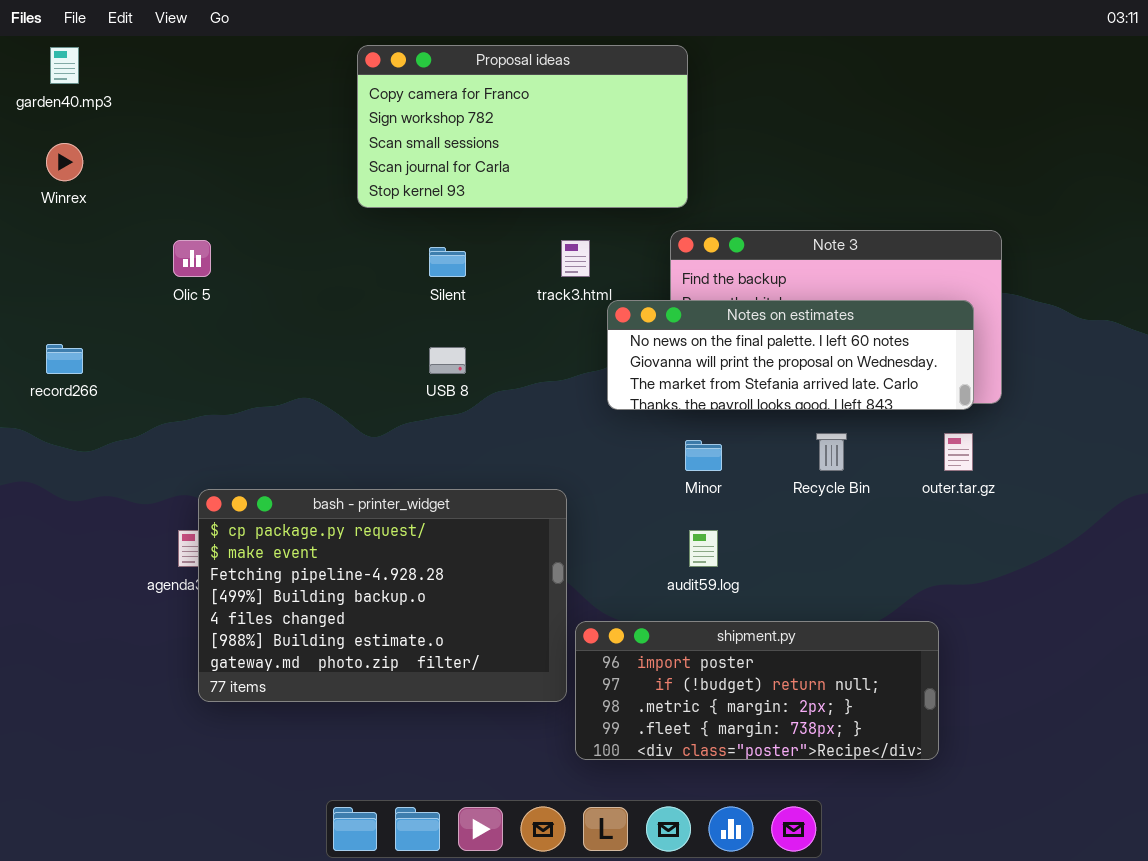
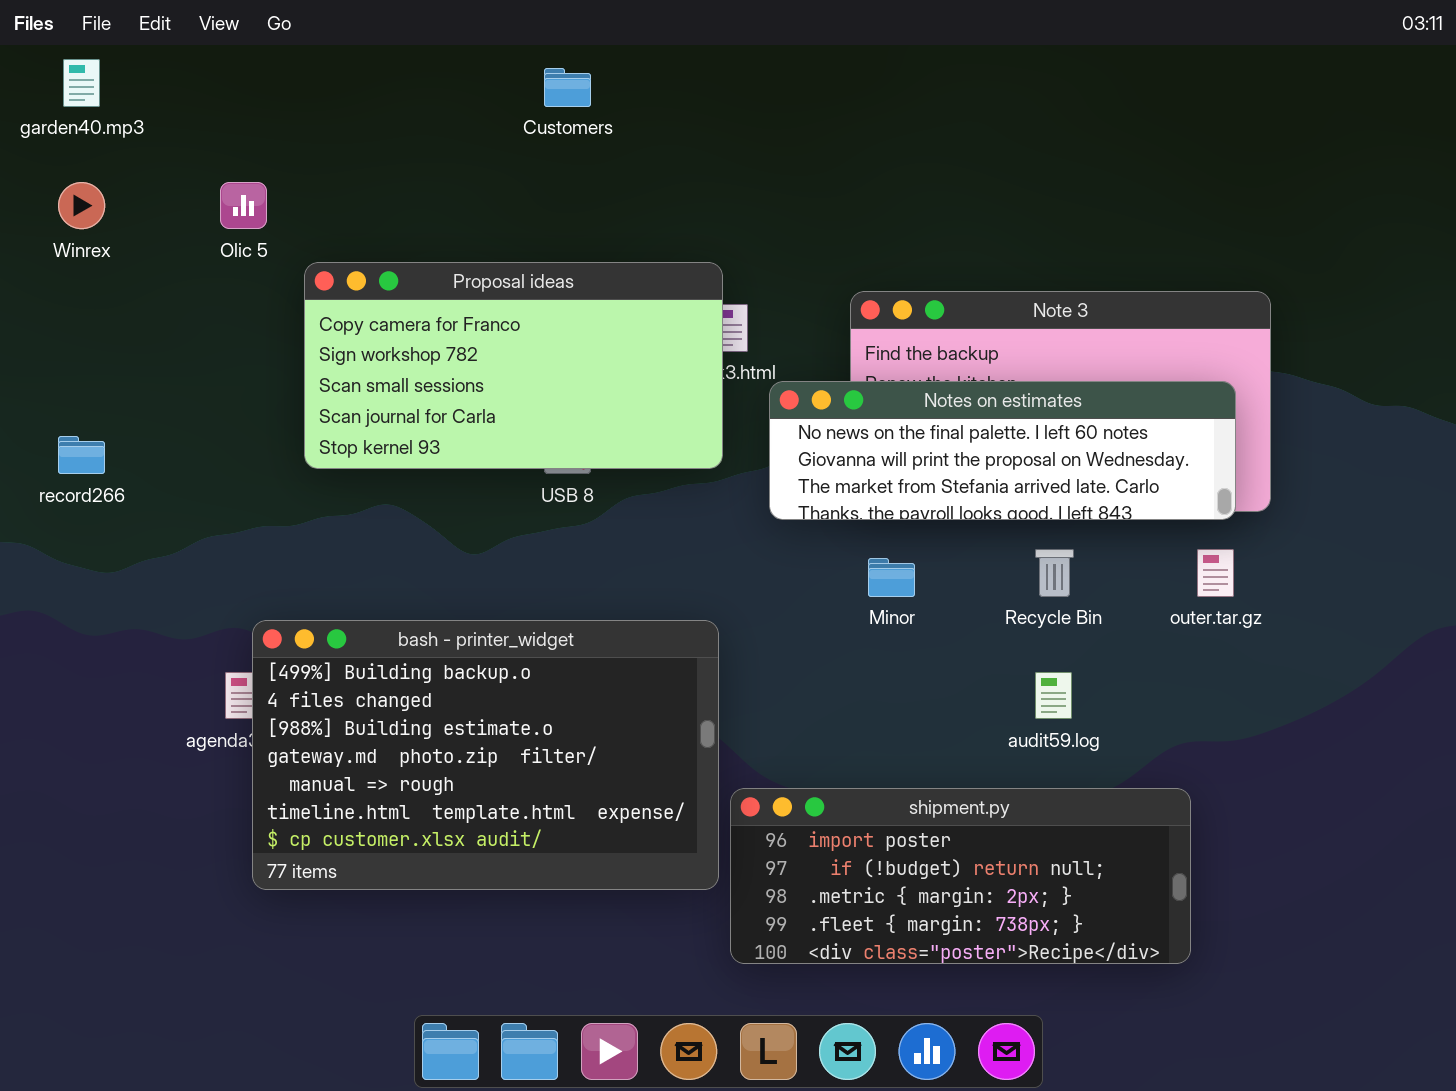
Proposal ideas: [357,45,688,208] -> [304,262,723,469], moved
Olic 5: [173,240,211,277] -> [220,182,267,229], moved
bash - printer_widget: [198,489,567,702] -> [252,620,719,890], scrolled down 3 rows
audit59.log: [689,530,718,567] -> [1035,672,1072,719], moved

